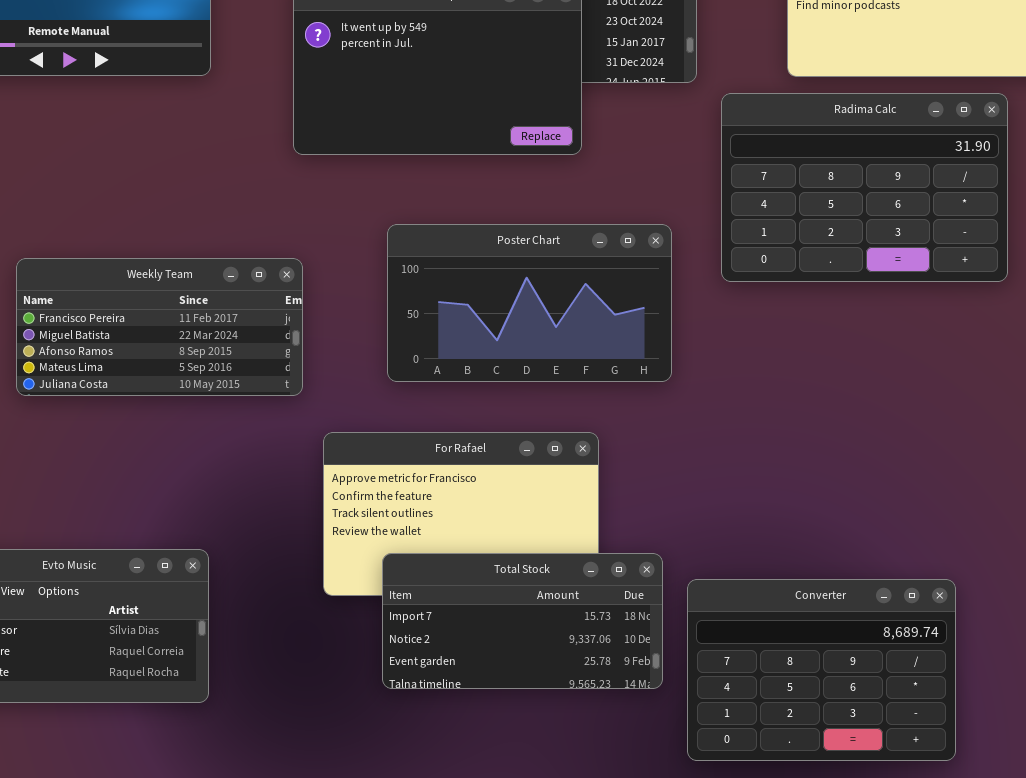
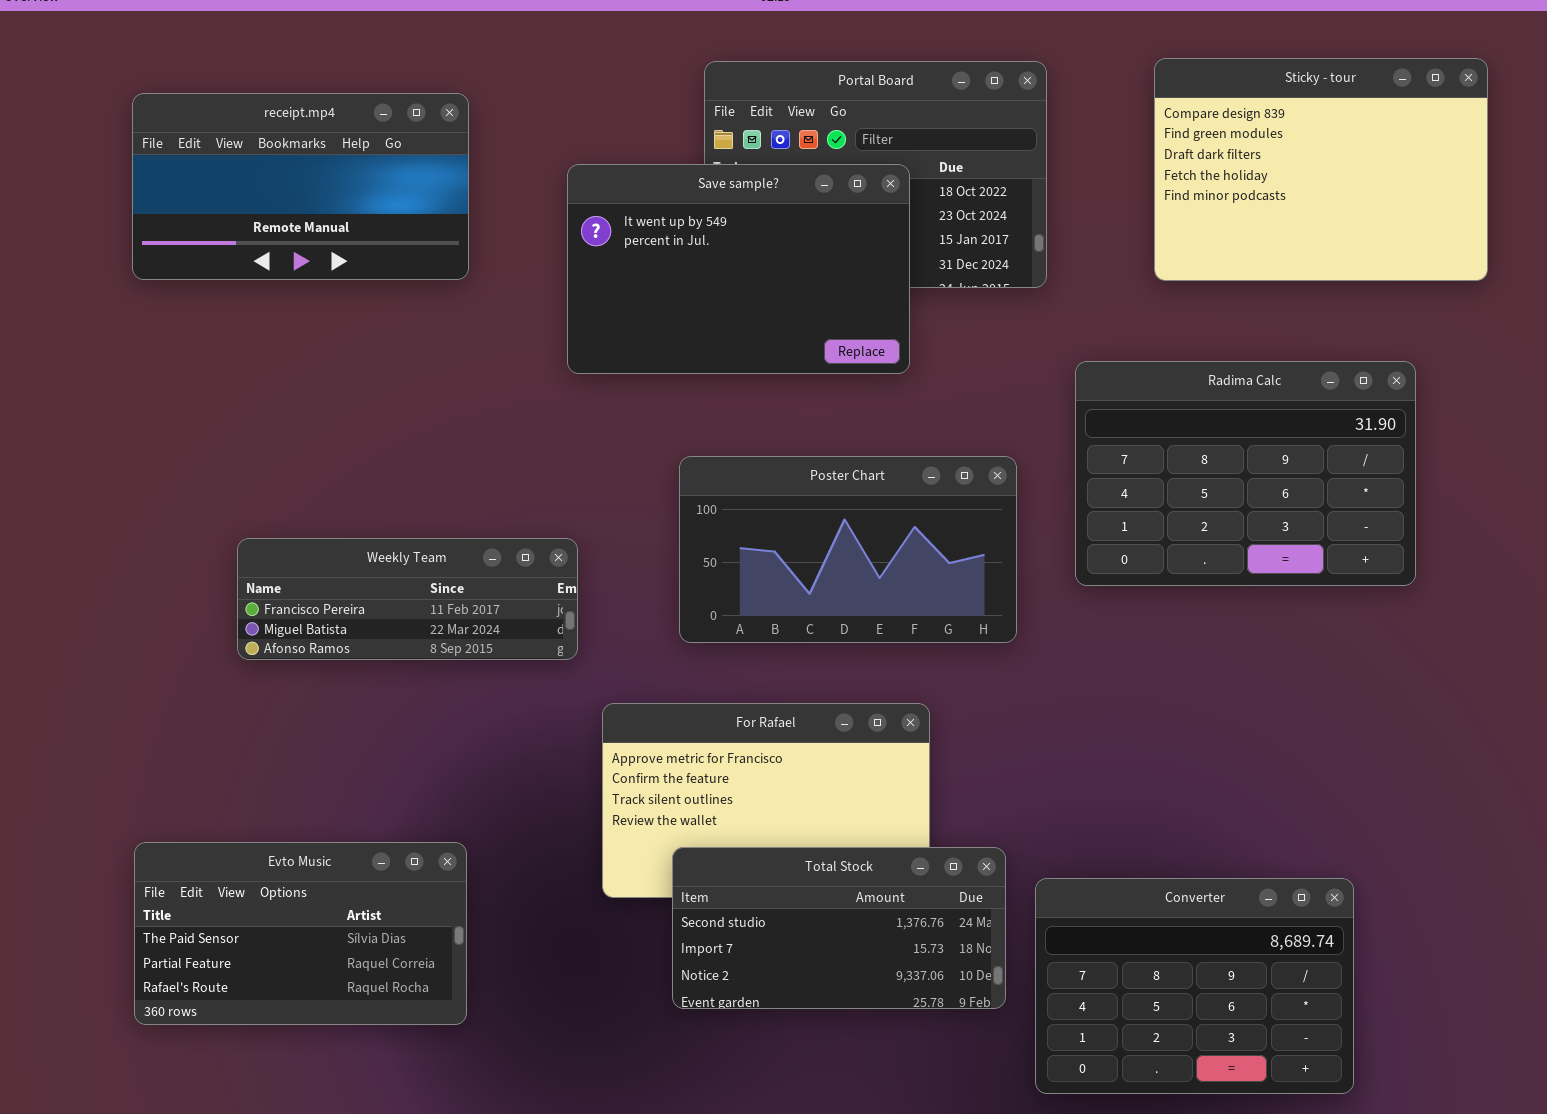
Radima Calc: [721,93,1008,282] -> [1075,361,1416,586], moved
Weekly Team: [16,258,303,396] -> [237,538,578,660], resized
Total Stock: [382,553,663,689] -> [672,847,1006,1009], scrolled up 1 row

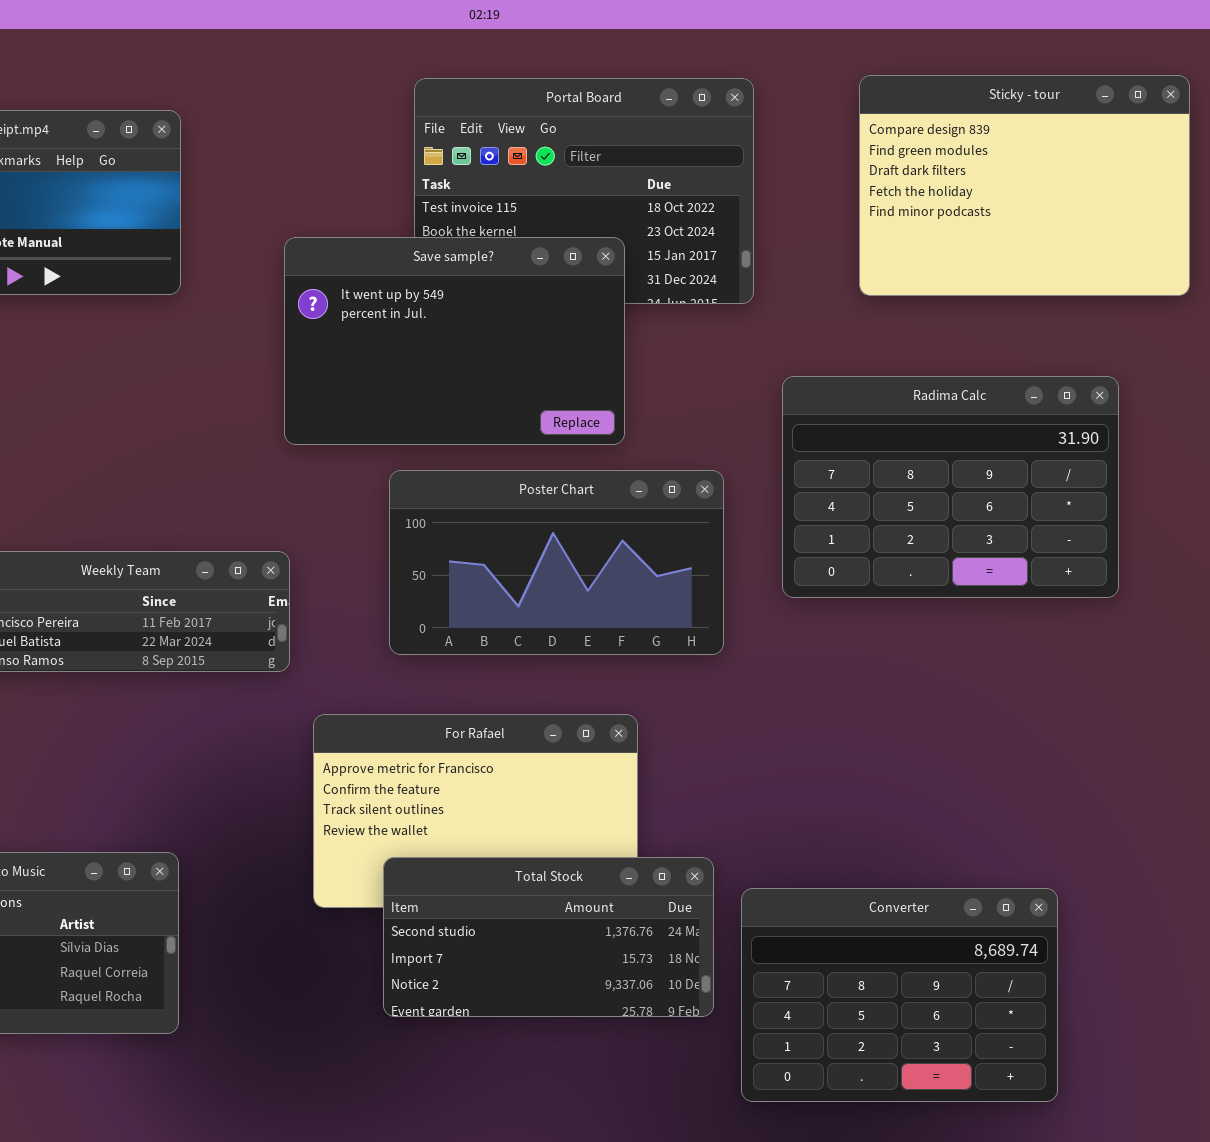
Save sample?: [567,164,910,374] -> [284,237,625,445], moved

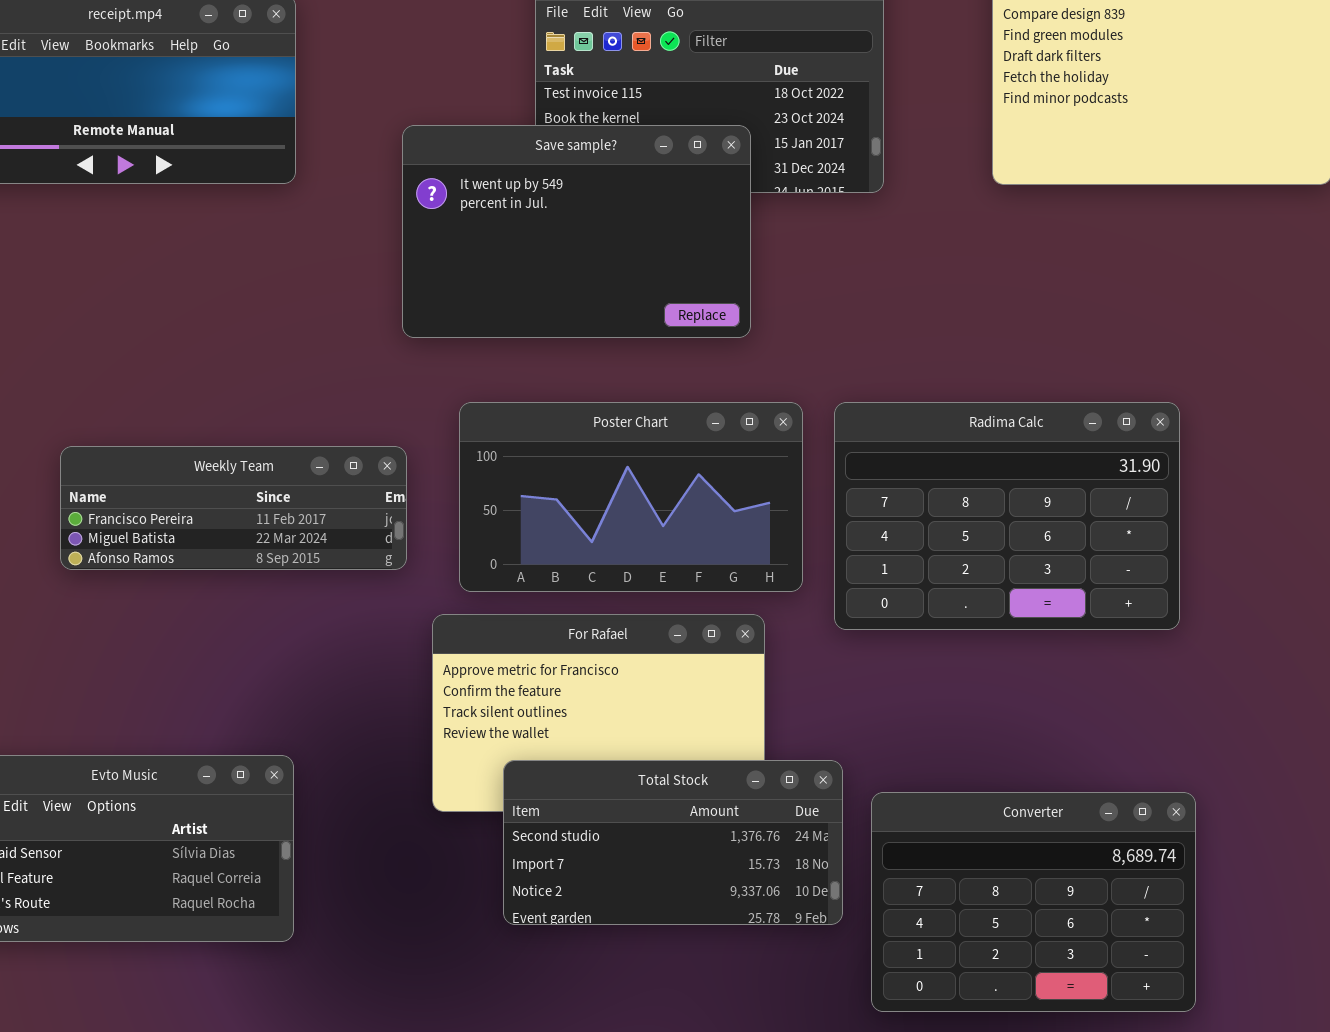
Radima Calc: [782,376,1119,598] -> [834,402,1180,630], moved
Poster Chart: [389,470,724,655] -> [459,402,803,592], moved

